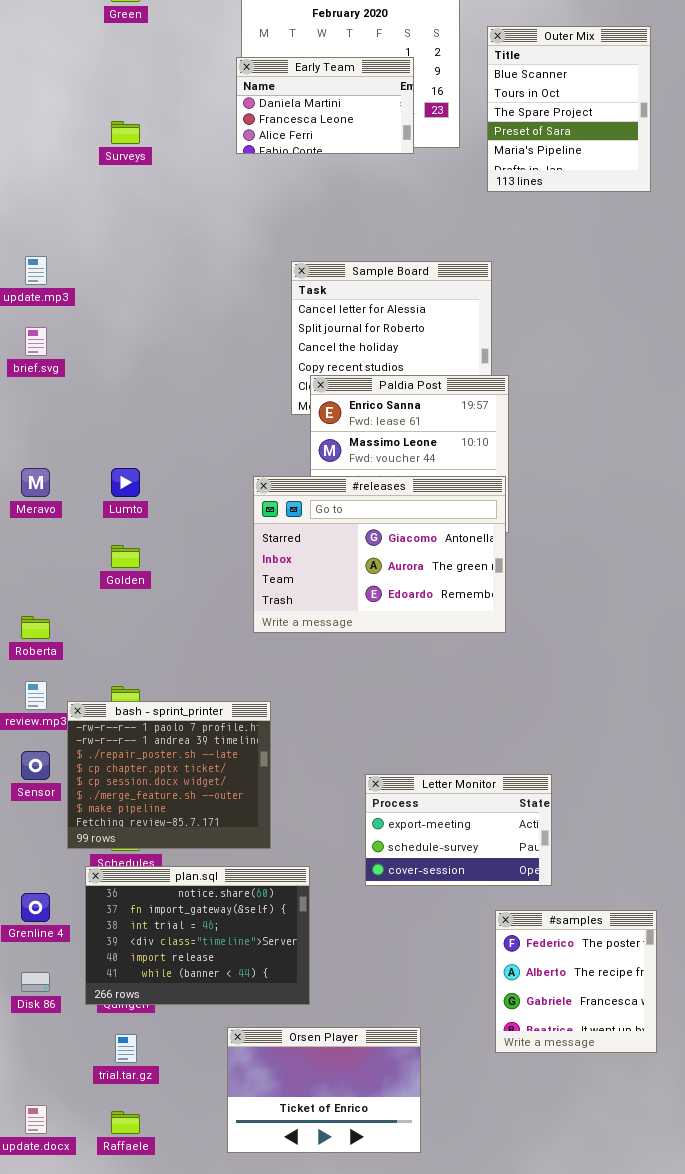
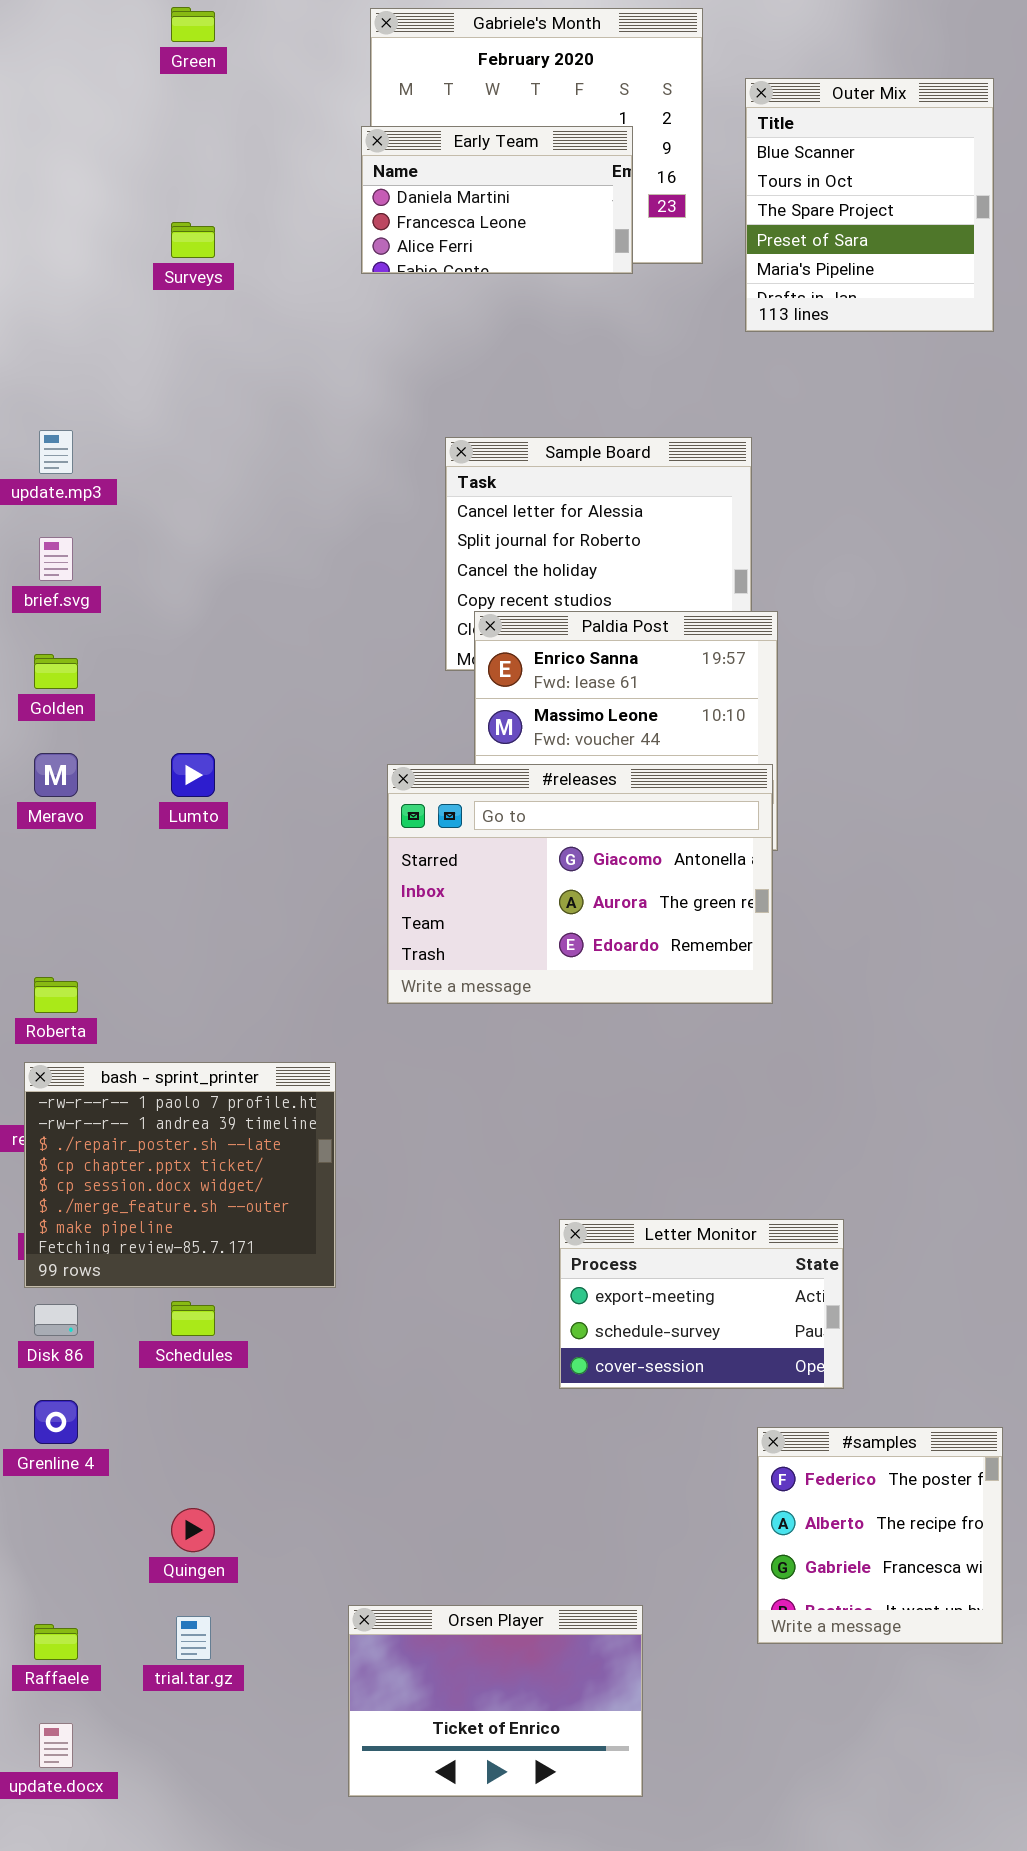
Golden: [111,545,140,568] -> [34,654,78,689], moved
bash - sprint_printer: [67,701,271,849] -> [24,1062,336,1288], moved
plan.sql: [85,866,310,1005] -> none, closed
Disk 86: [21,972,50,992] -> [34,1304,78,1336], moved
Raffaele: [111,1111,140,1134] -> [34,1624,78,1660], moved

